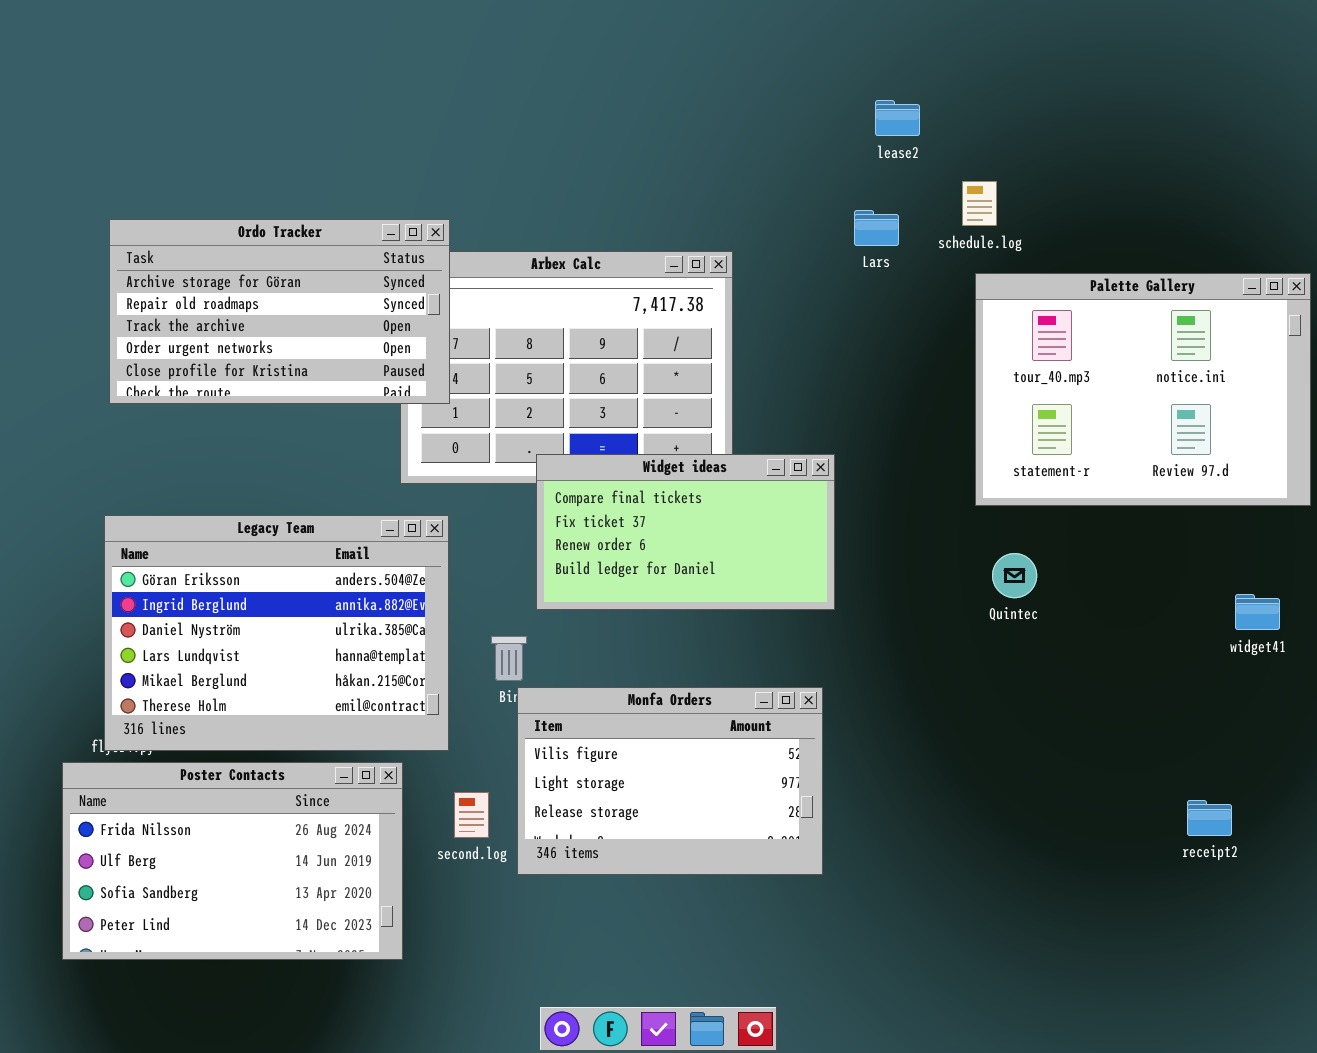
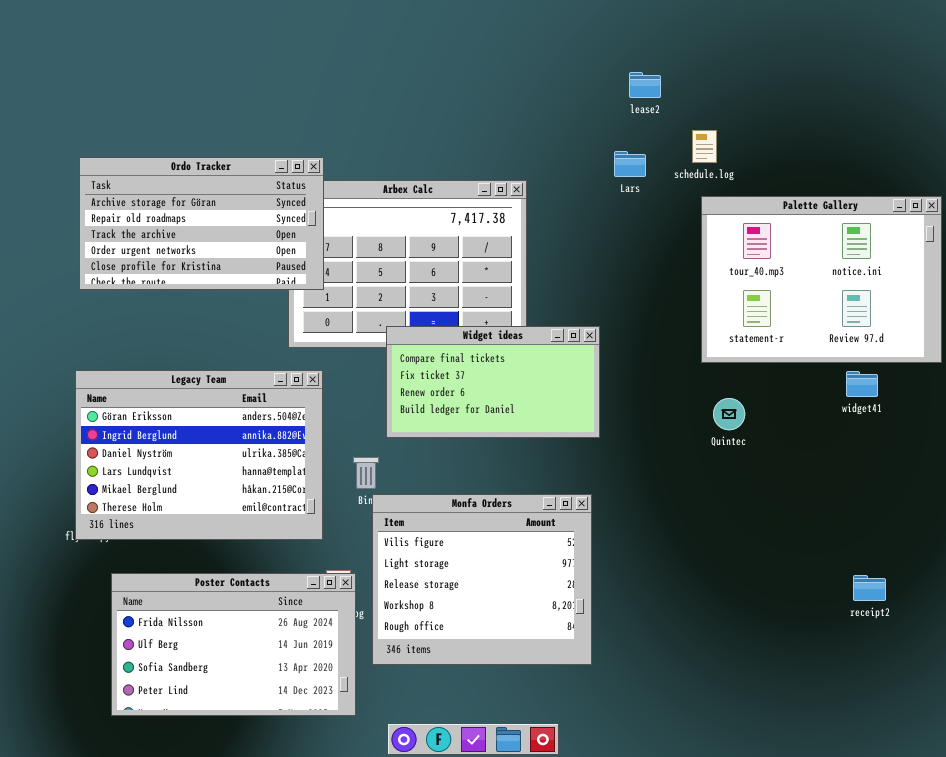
widget41: [1235,594,1280,630] -> [846,371,878,397], moved
Monfa Orders: [517,687,823,875] -> [372,494,592,665], resized
Poster Contacts: [62,762,403,960] -> [111,573,356,716], moved

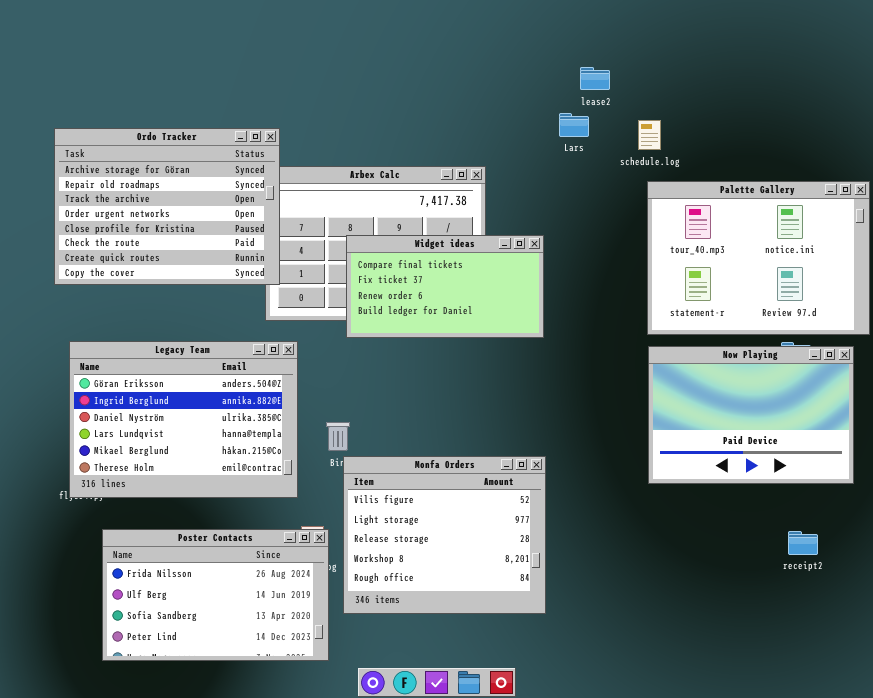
Lars: [614,151,646,177] -> [559,113,589,137], moved
Ordo Tracker: [79,157,324,290] -> [54,128,280,285], moved, resized
Widget ideas: [386,326,600,438] -> [346,235,544,338], moved
Now Playing: none -> [648,346,854,484], opened

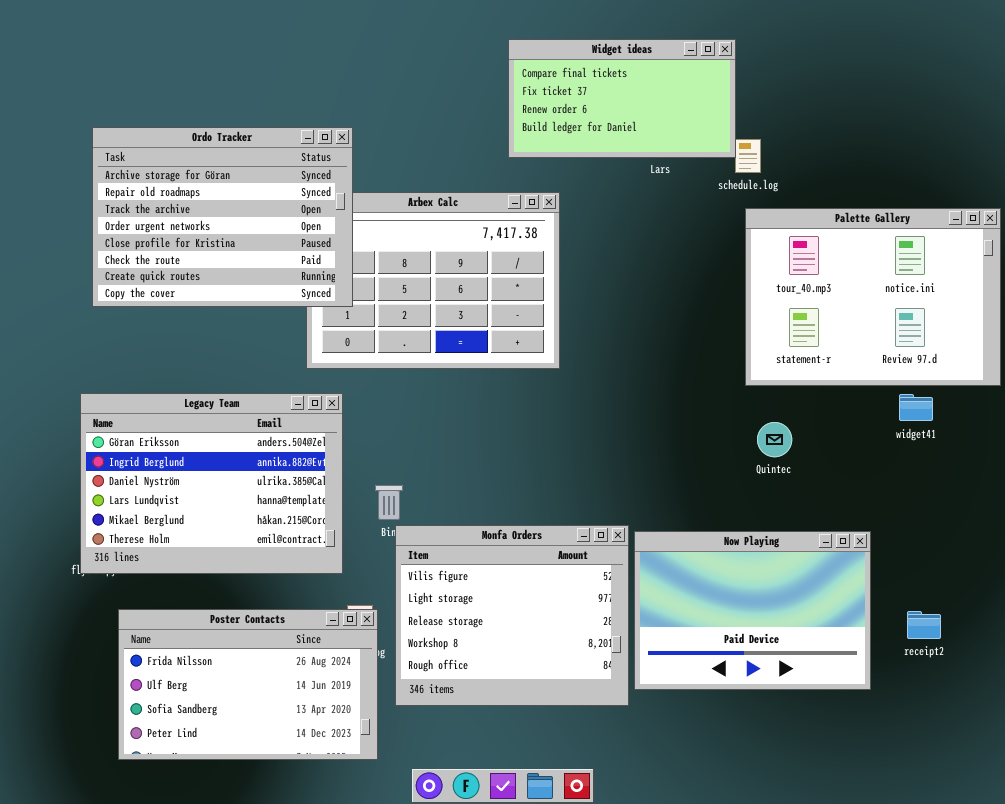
Ordo Tracker: [54,128,280,285] -> [92,127,353,307], moved
Widget ideas: [346,235,544,338] -> [508,39,736,158], moved
Now Playing: [648,346,854,484] -> [634,531,871,690], moved

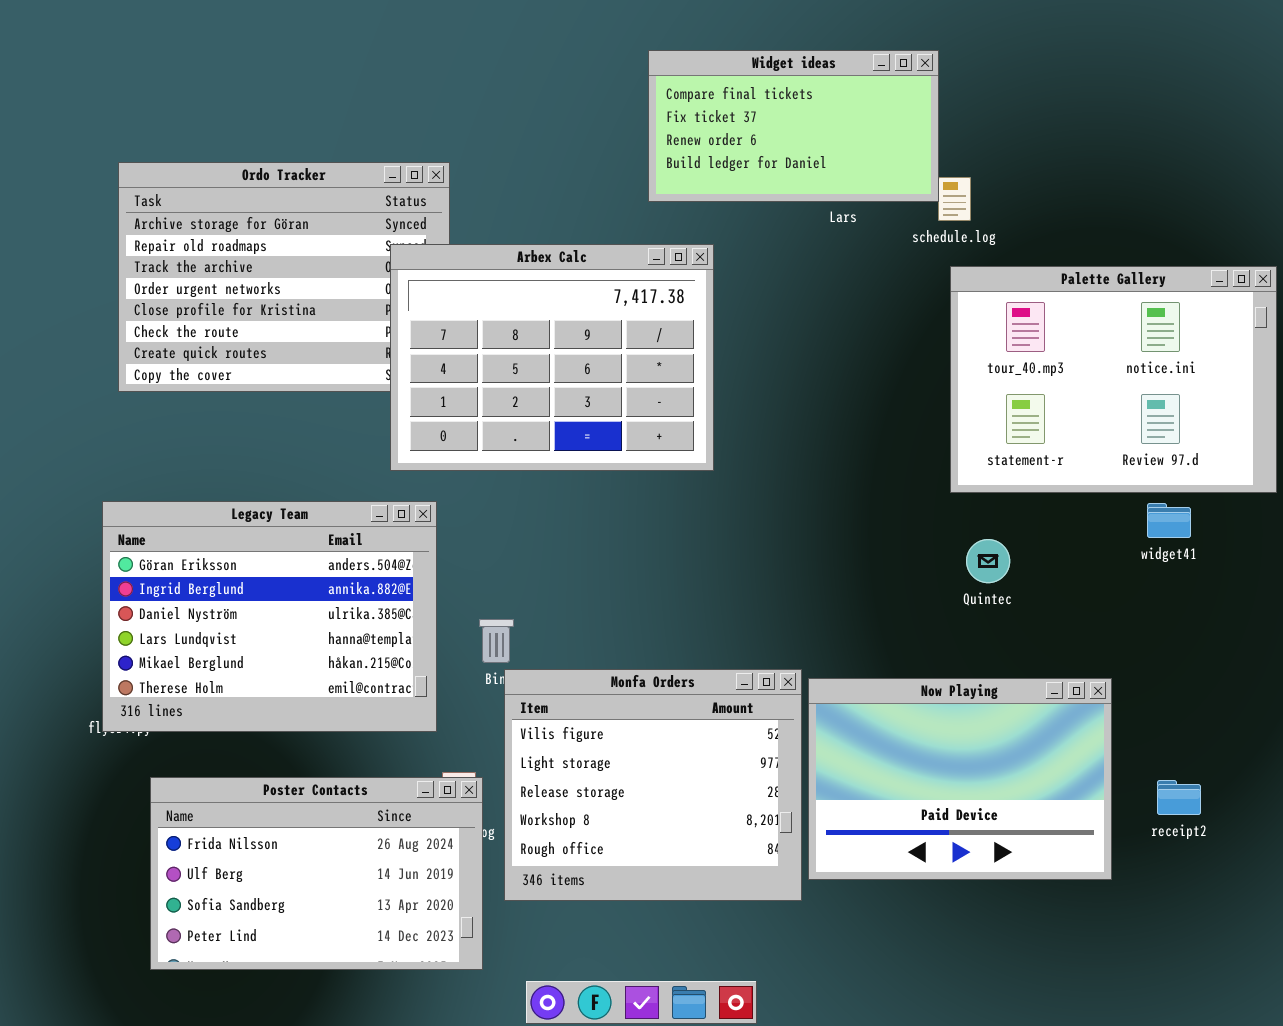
Arbex Calc: [306,192,560,369] -> [390,244,714,471], raised

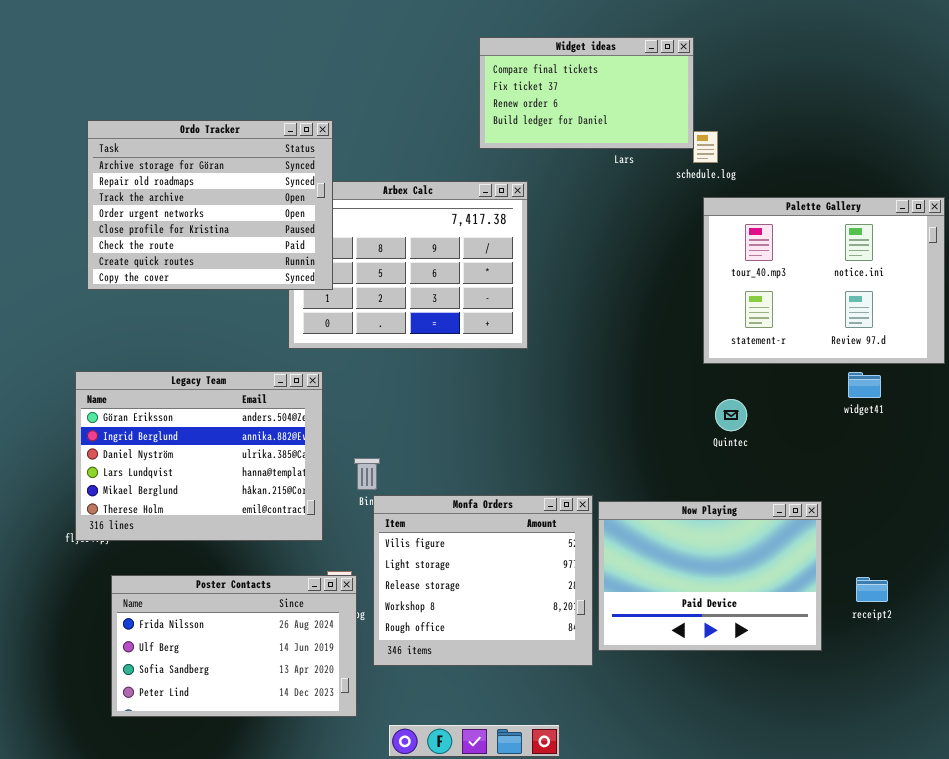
Ordo Tracker: [118,162,450,392] -> [87,120,333,290], raised

